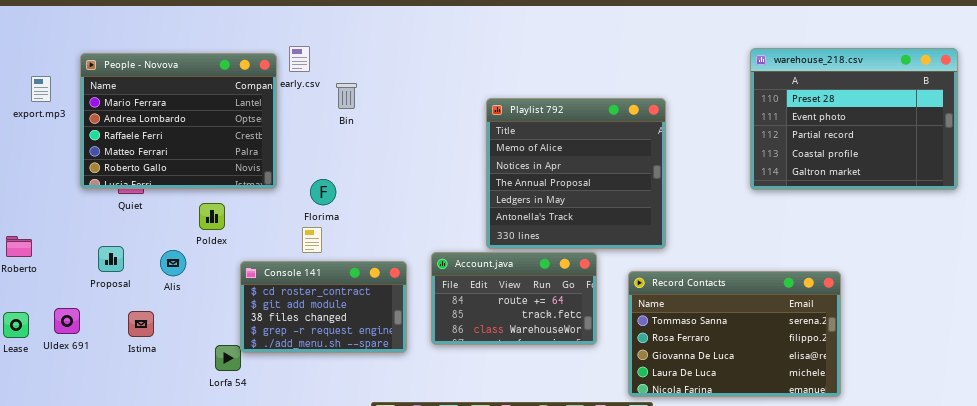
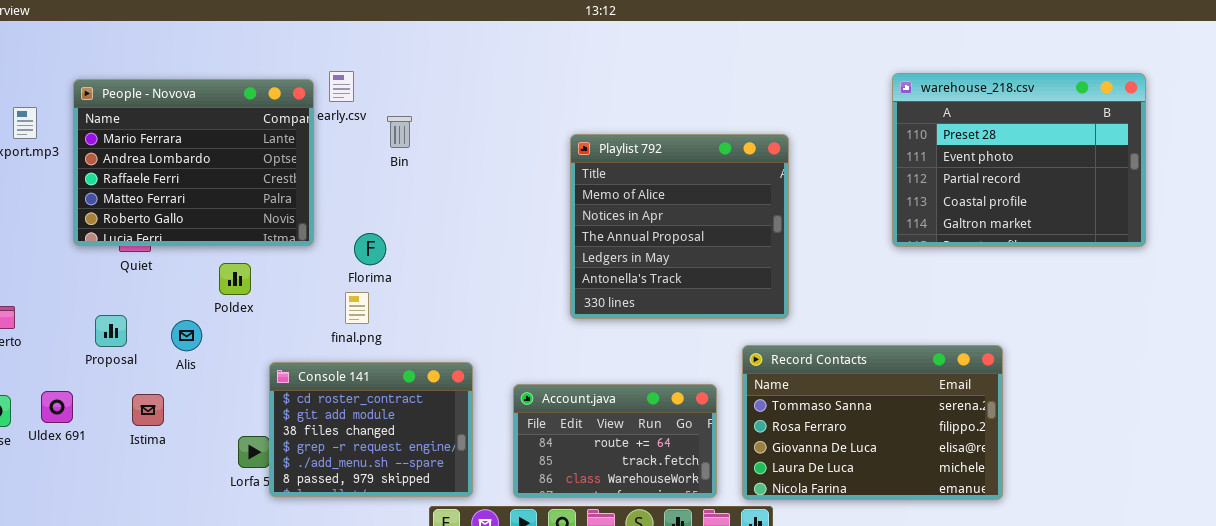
Account.java: [431,252,597,345] -> [513,384,717,498], moved
Console 141: [240,261,407,353] -> [269,362,473,497], moved, resized

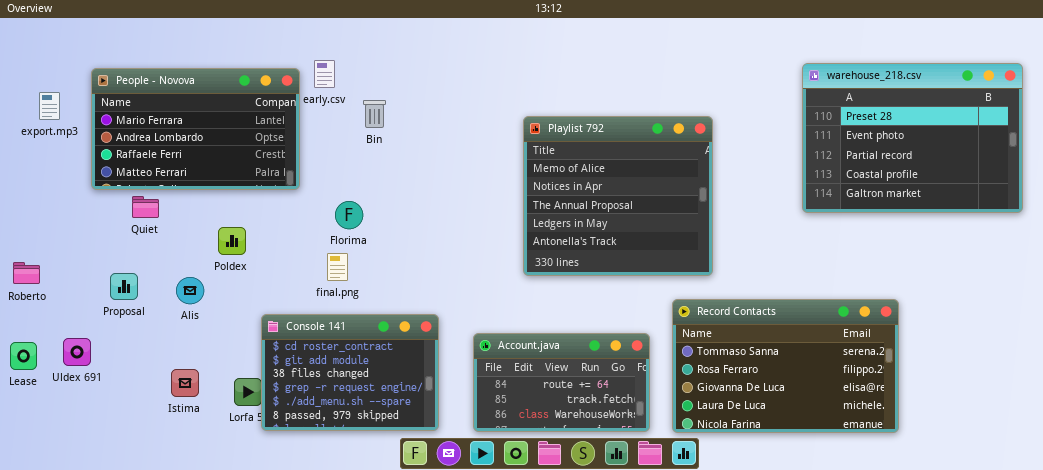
People - Novova: [73,79,314,246] -> [91,68,300,190], resized
Istima: [132,394,164,426] -> [171,369,199,397], moved

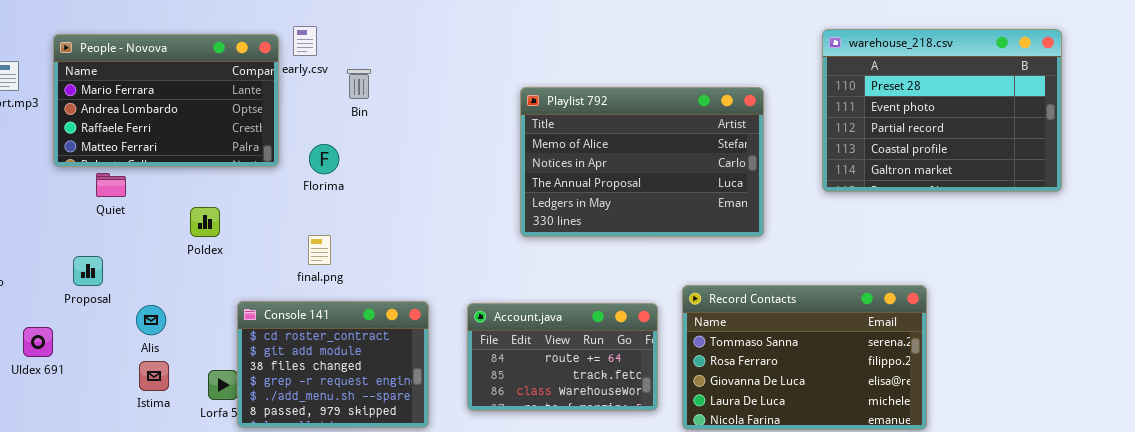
Playlist 792: [523,116,713,276] -> [520,87,764,237], resized
Florima: [335,201,363,229] -> [309,144,339,174], moved
Alis: [176,277,204,304] -> [136,305,166,335], moved
Account.java: [473,333,650,432] -> [467,303,658,411], moved

